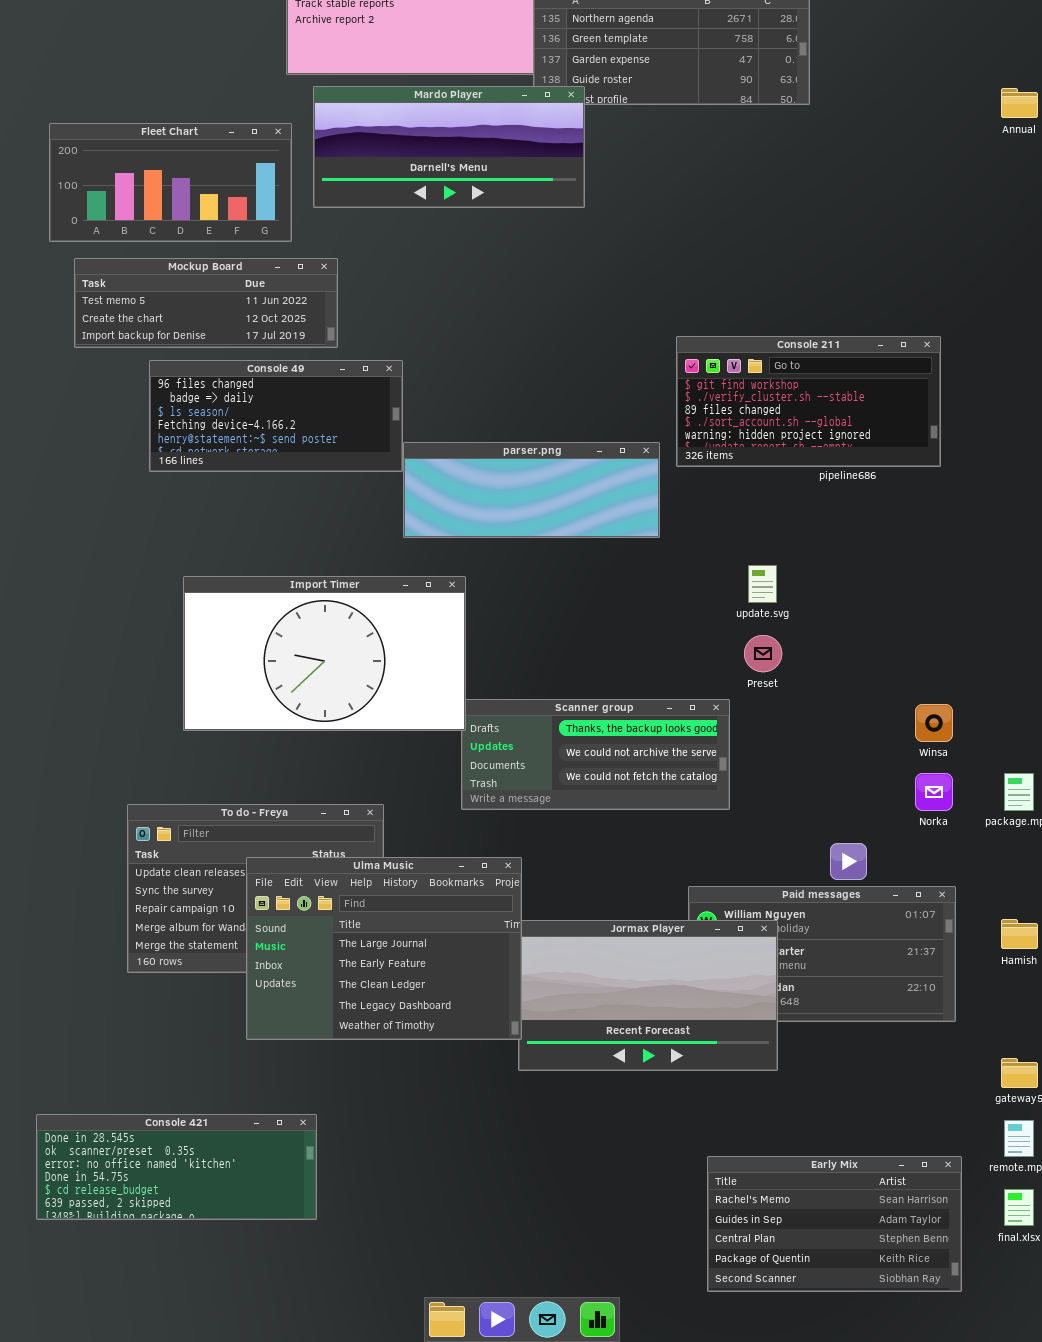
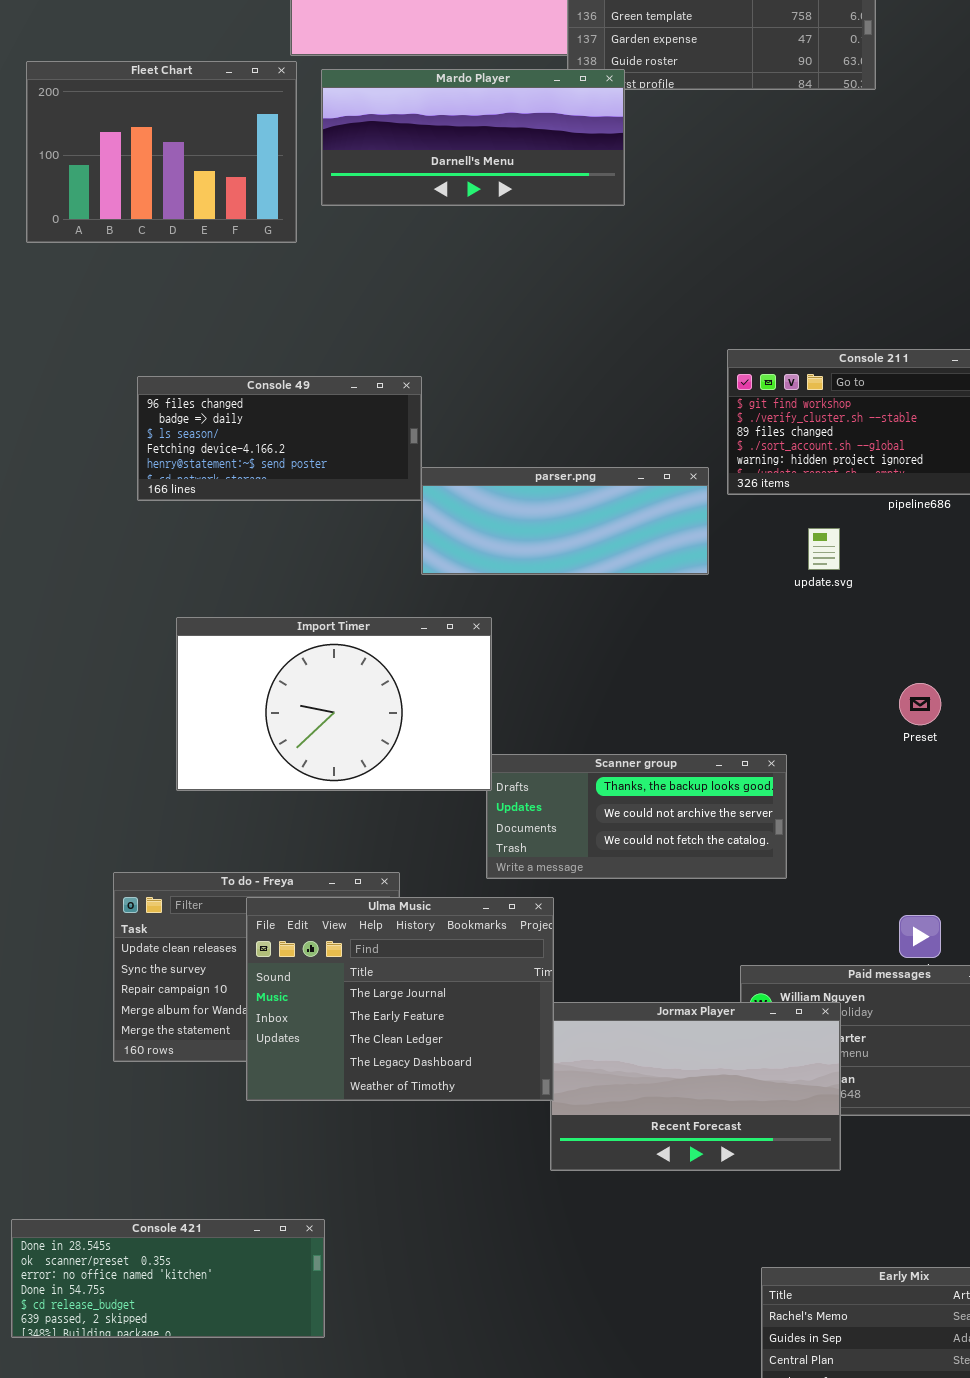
Fleet Chart: [49,123,292,242] -> [26,61,297,243], resized
Mockup Board: [74,258,338,348] -> none, closed
update.svg: [748,565,777,603] -> [808,528,840,570], moved
Preset: [744,635,782,672] -> [899,683,941,725], moved
Ulma Music: [246,857,522,1040] -> [246,897,554,1101], moved

